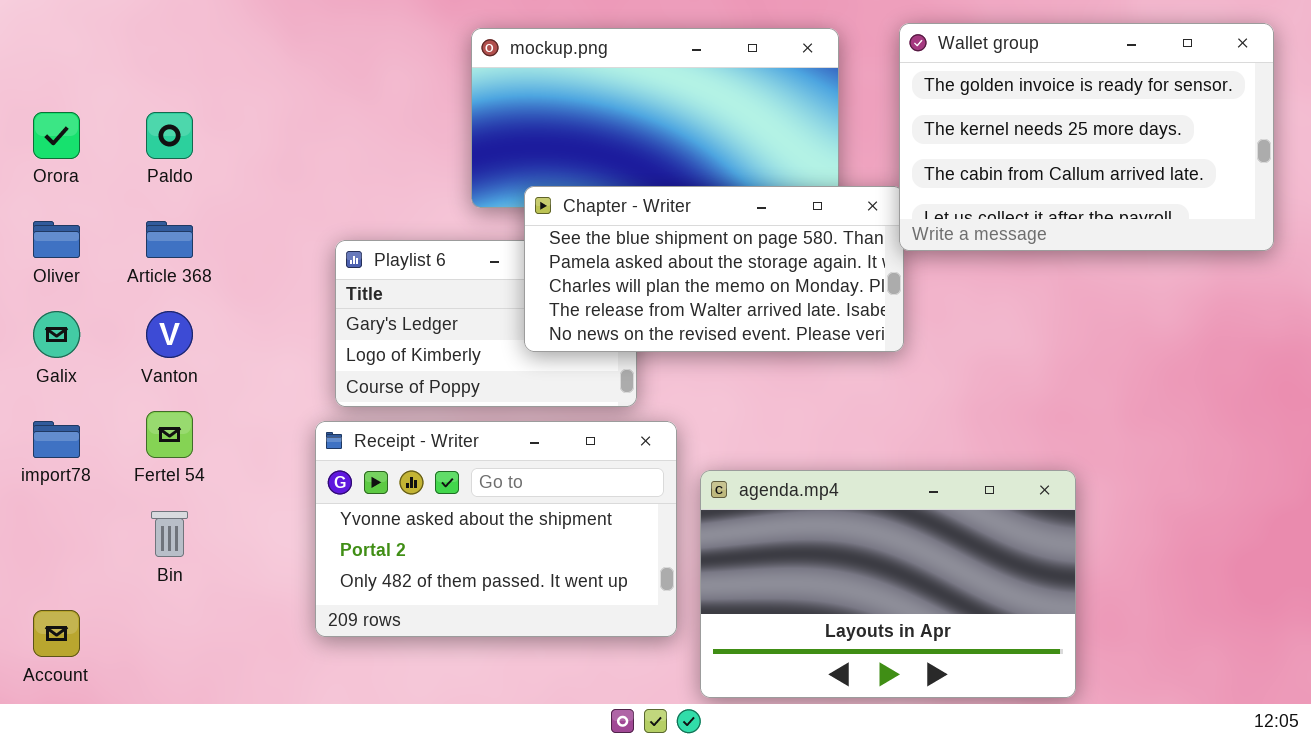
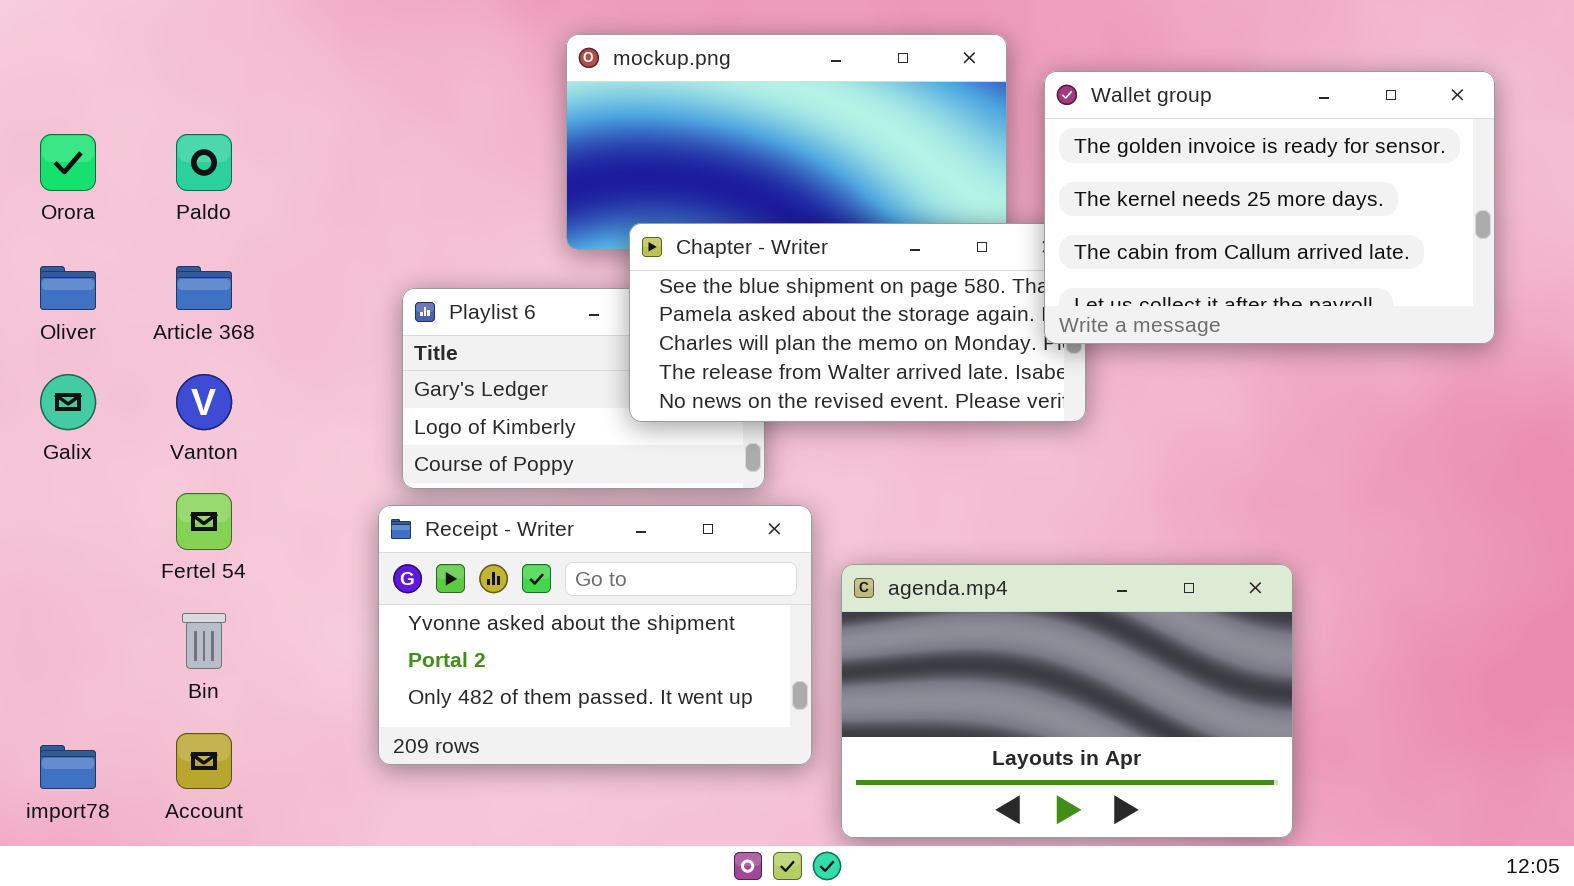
Wallet group: [899,23,1274,251] -> [1044,71,1495,344], moved
import78: [33,421,80,458] -> [40,745,96,789], moved
Account: [33,610,80,657] -> [176,733,232,789], moved

